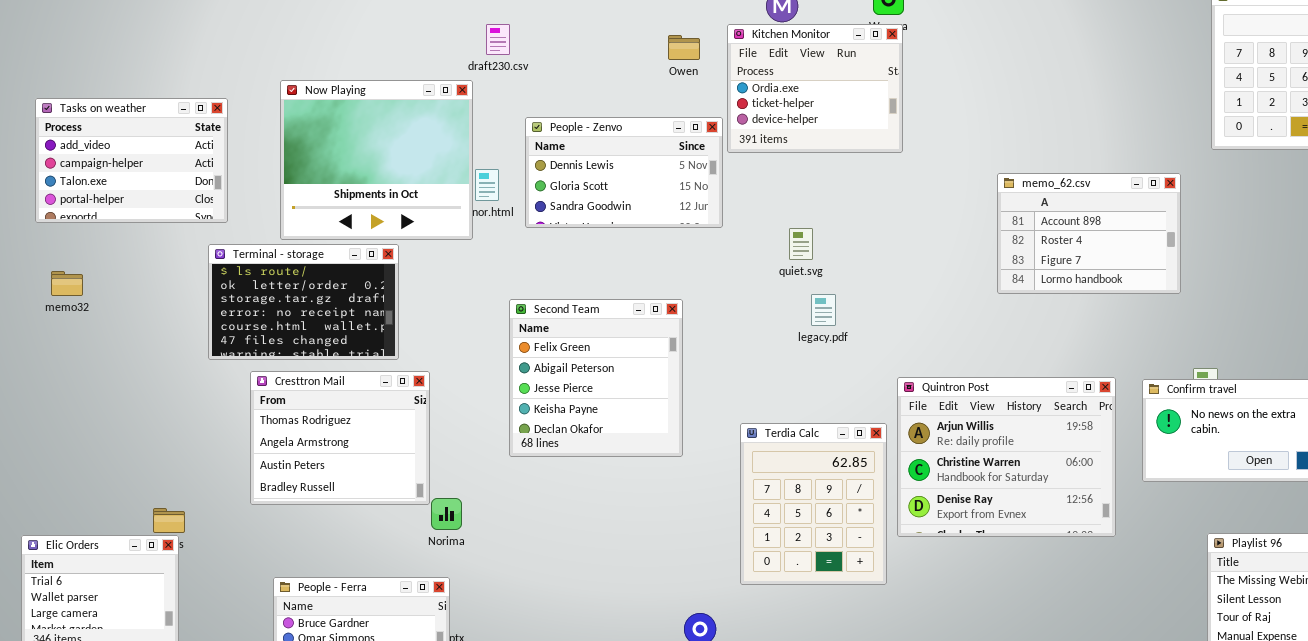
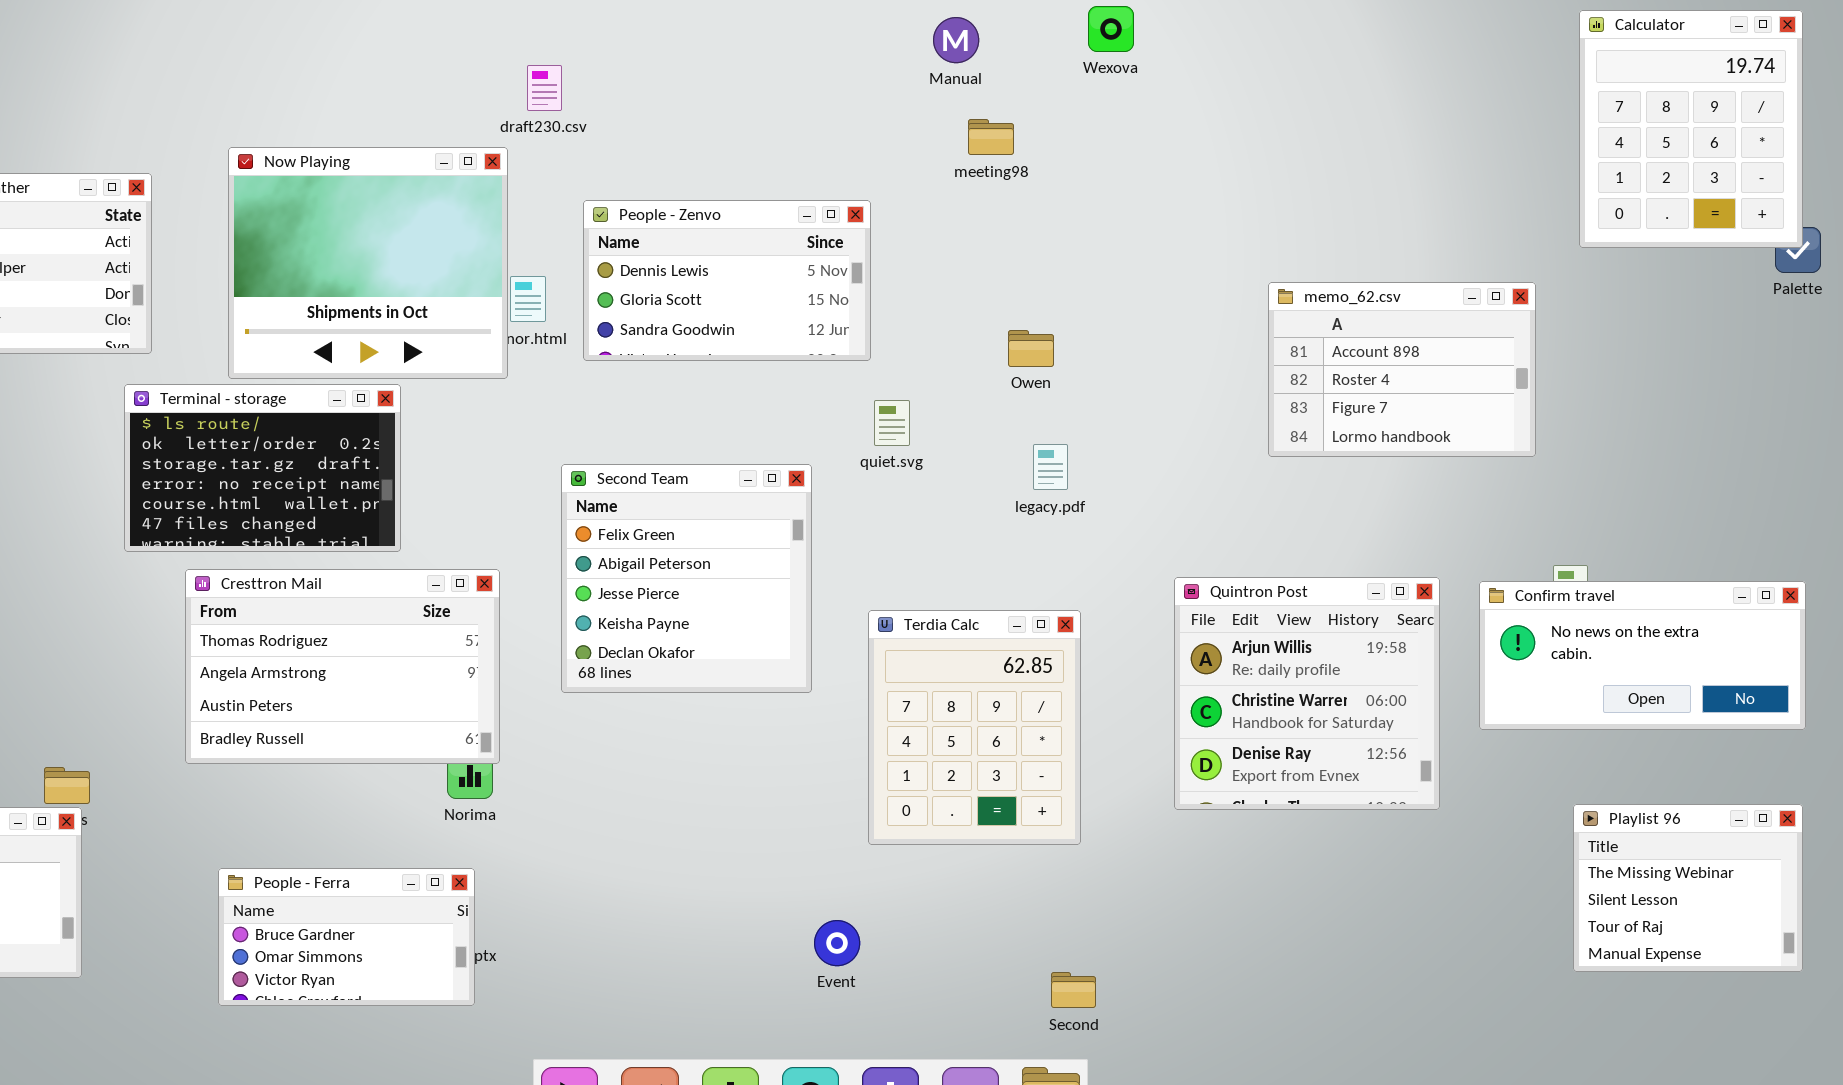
Kitchen Monitor: [727,24,903,153] -> none, closed
Owen: [668,35,700,60] -> [1008,330,1054,367], moved
quiet.svg: [789,228,813,260] -> [874,400,910,446], moved
legacy.pdf: [811,294,836,326] -> [1033,444,1068,490], moved
Cresttron Mail: [250,371,430,505] -> [185,569,500,764], resized
Quintron Post: [897,377,1116,537] -> [1174,577,1440,810], resized
Terdia Calc: [740,423,887,585] -> [868,610,1081,845], moved

